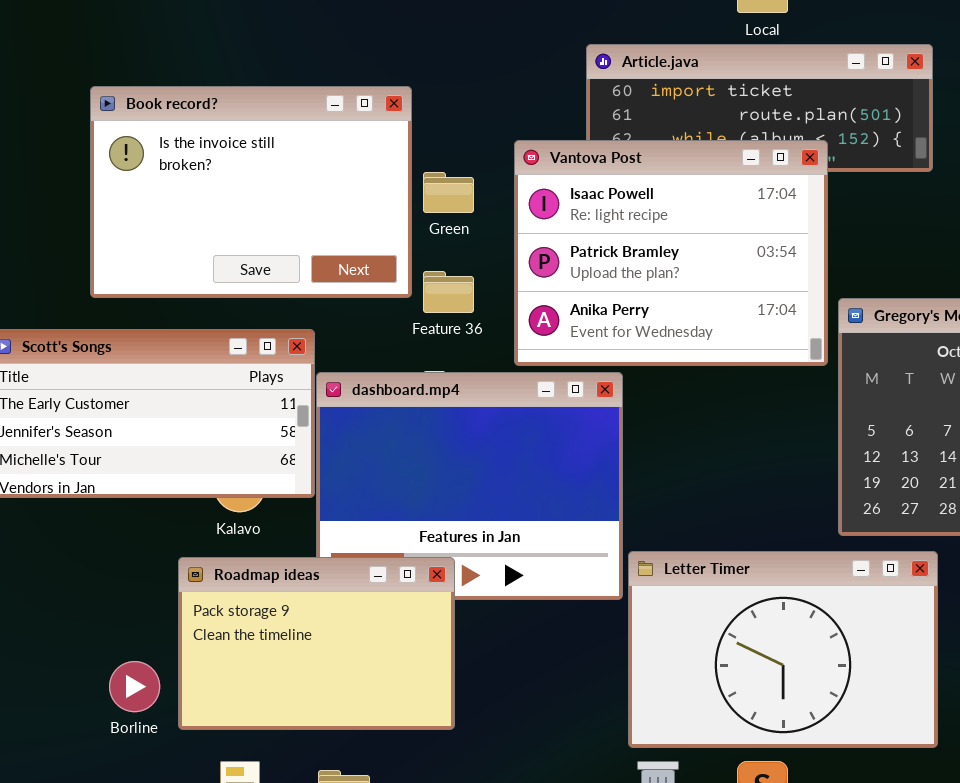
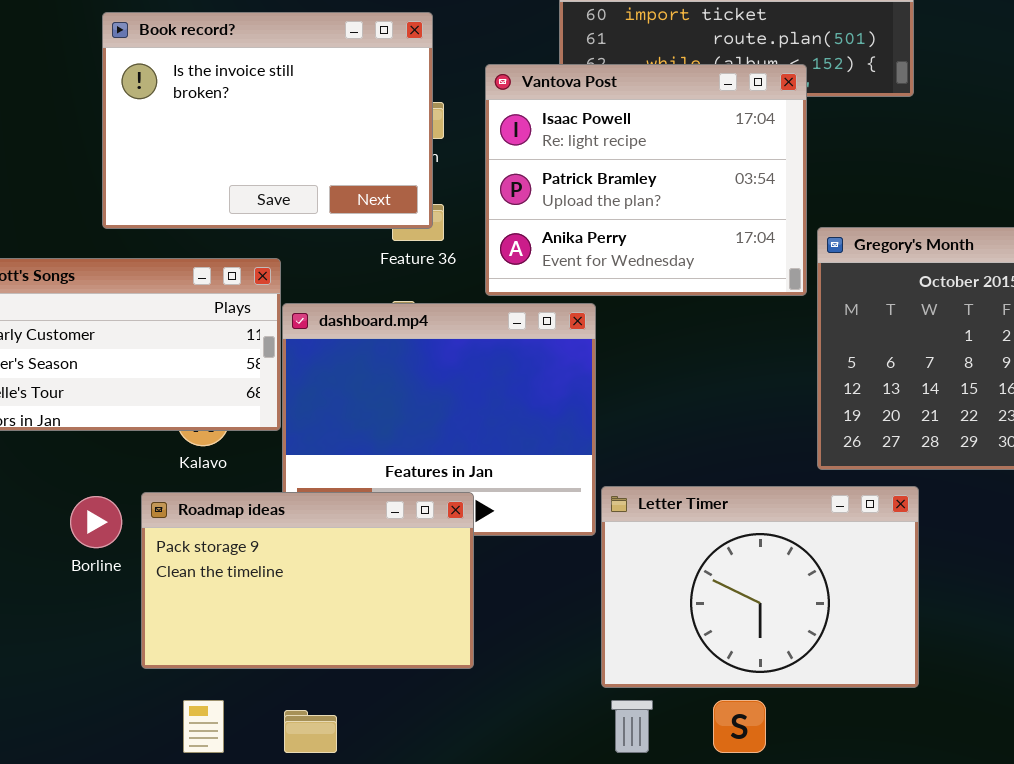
Book record?: [90,86,412,298] -> [102,12,433,229], moved
Roadmap ideas: [178,557,455,730] -> [141,492,474,669], resized
Borline: [109,661,160,712] -> [70,496,122,548], moved

